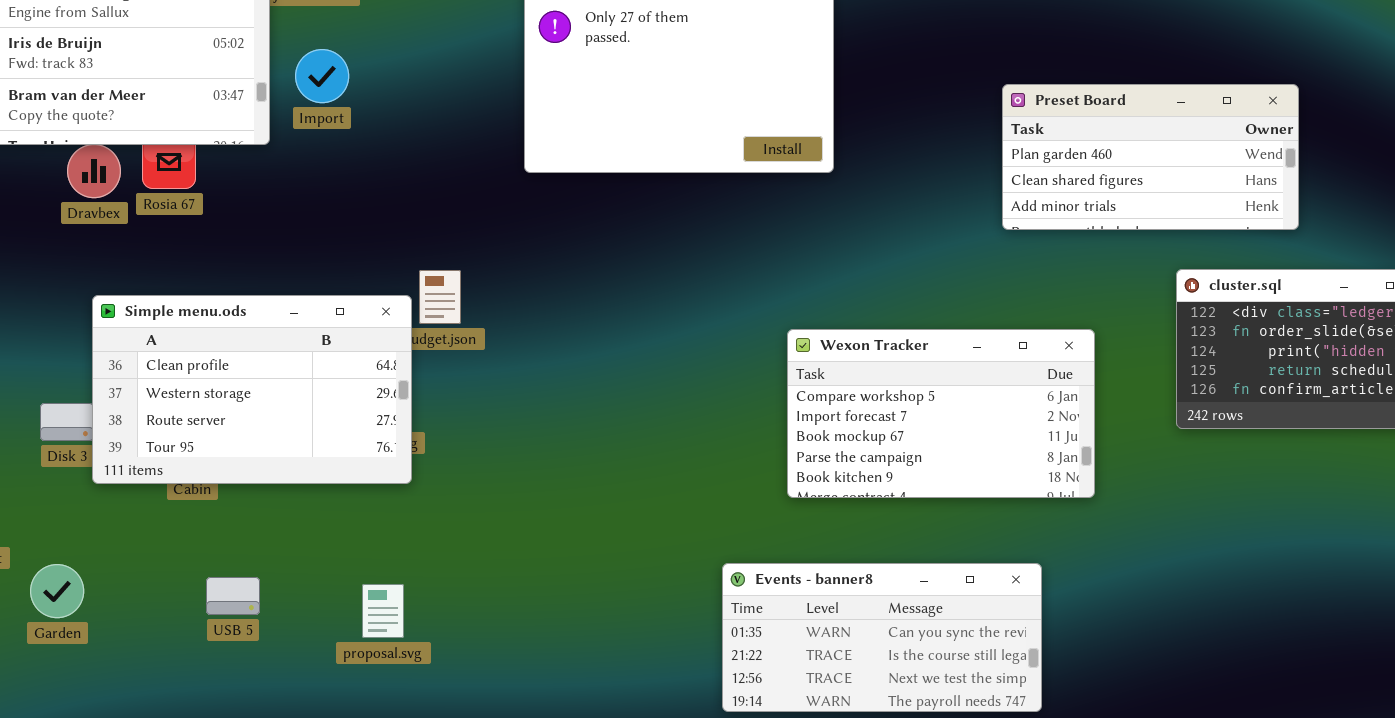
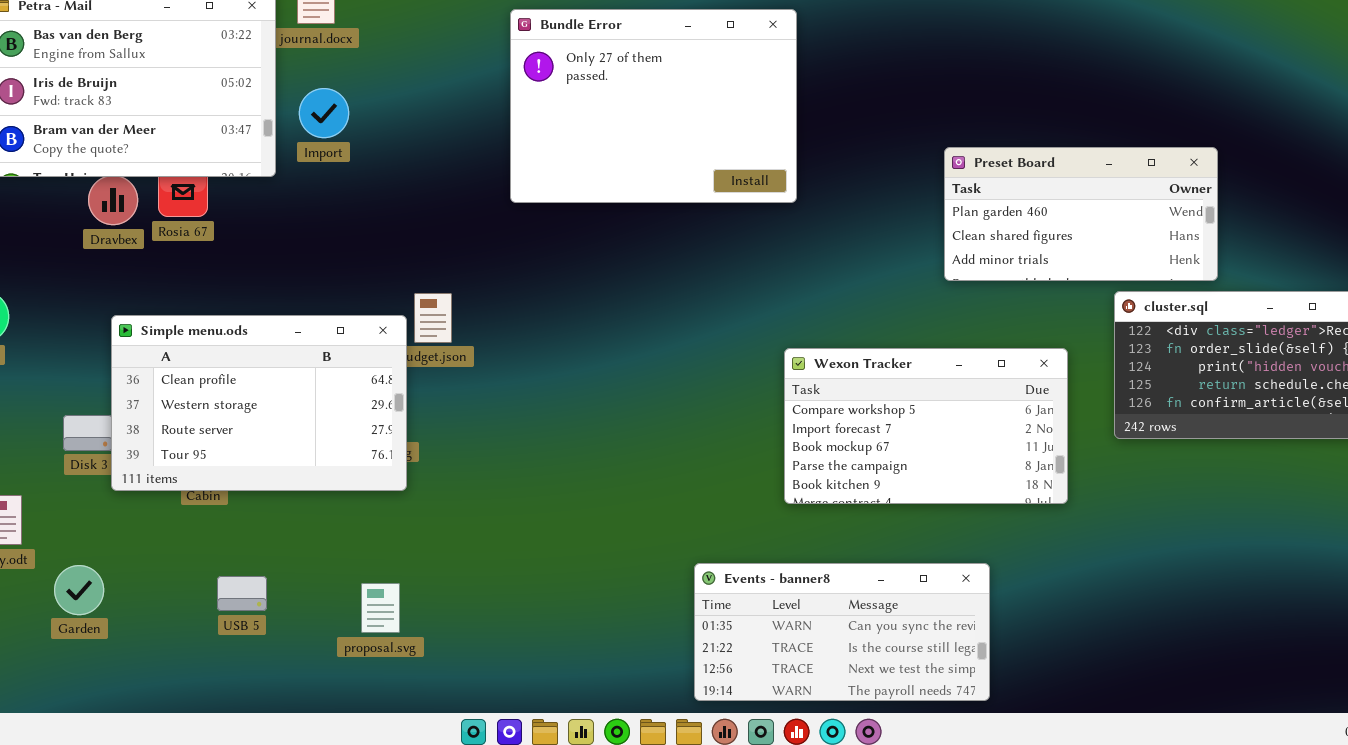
Preset Board: [1002,84,1299,230] -> [944,147,1218,281], moved
Wexon Tracker: [787,329,1095,498] -> [784,348,1068,504], moved

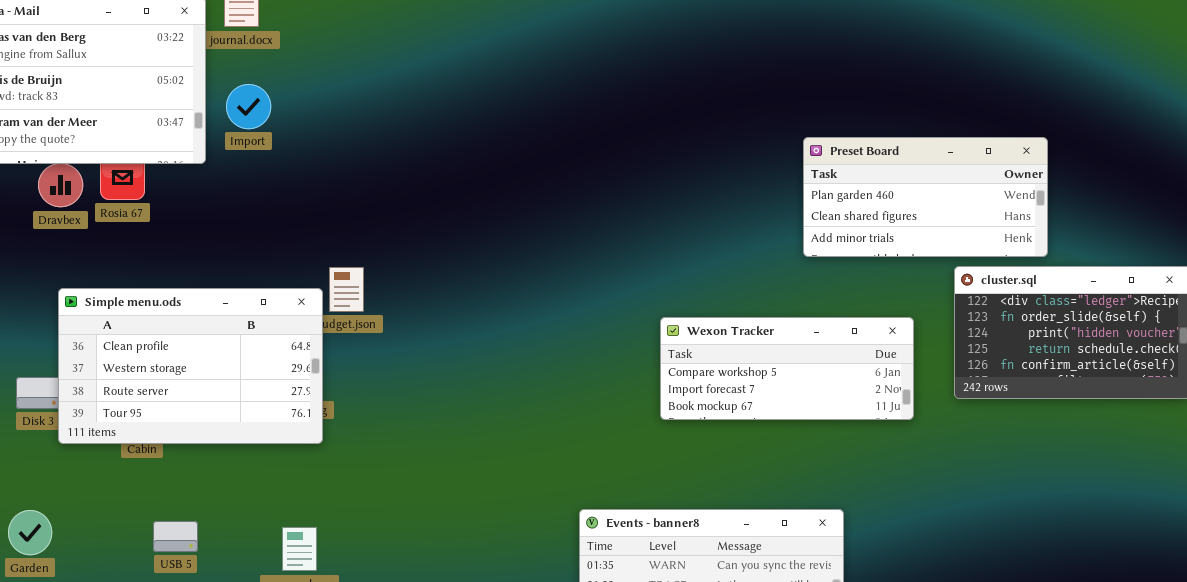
Bundle Error: [510,9,797,203] -> none, closed
Wexon Tracker: [784,348,1068,504] -> [660,317,914,420], resized

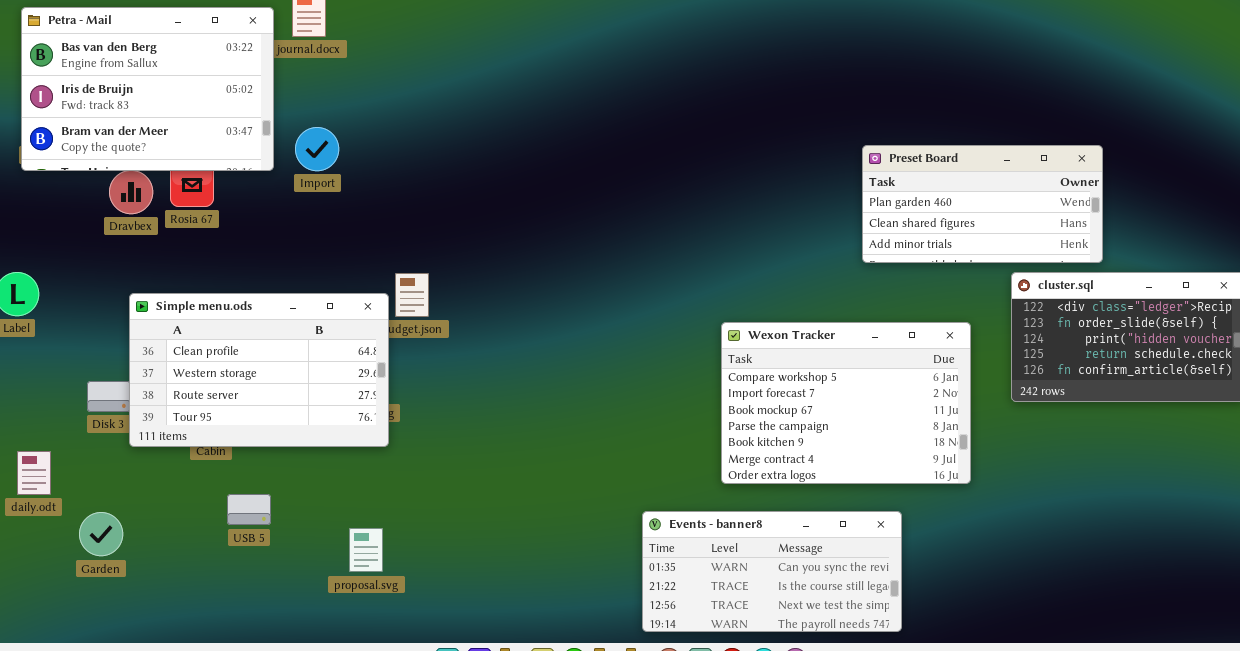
Import: [226,84,271,129] -> [295,127,339,171], moved
Wexon Tracker: [660,317,914,420] -> [721,322,971,484], resized
USB 5: [153,521,198,552] -> [227,494,271,525], moved

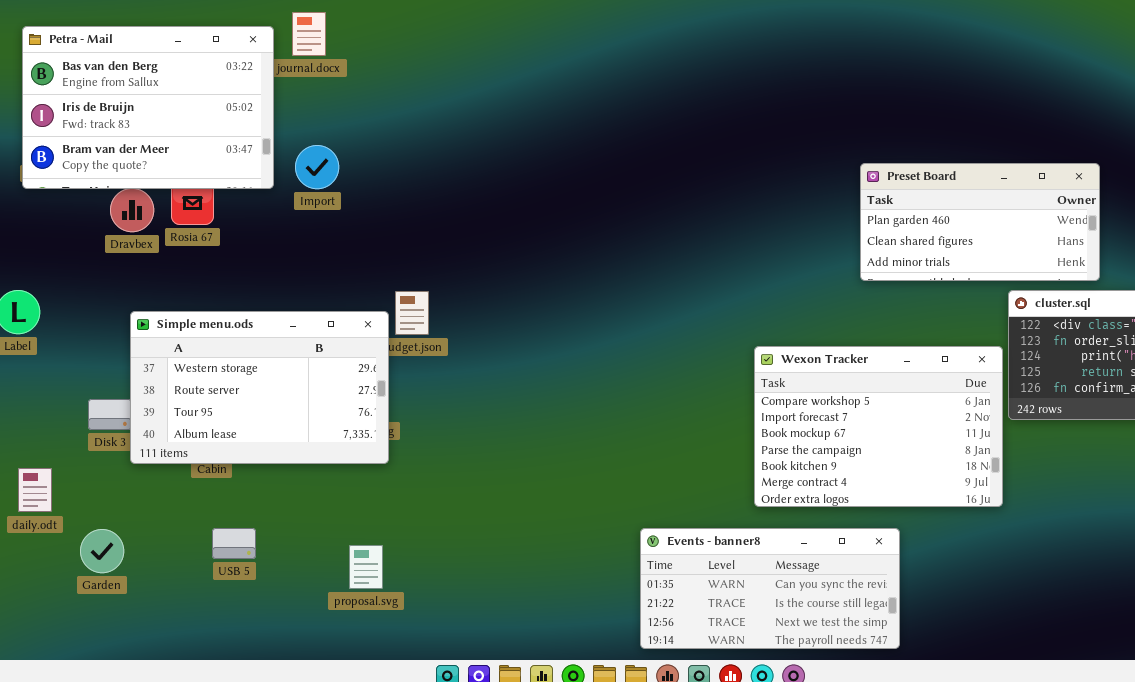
Simple menu.ods: [129,293,389,447] -> [130,311,389,464], scrolled down 1 row
Wexon Tracker: [721,322,971,484] -> [754,346,1003,507], moved
USB 5: [227,494,271,525] -> [212,528,256,559], moved

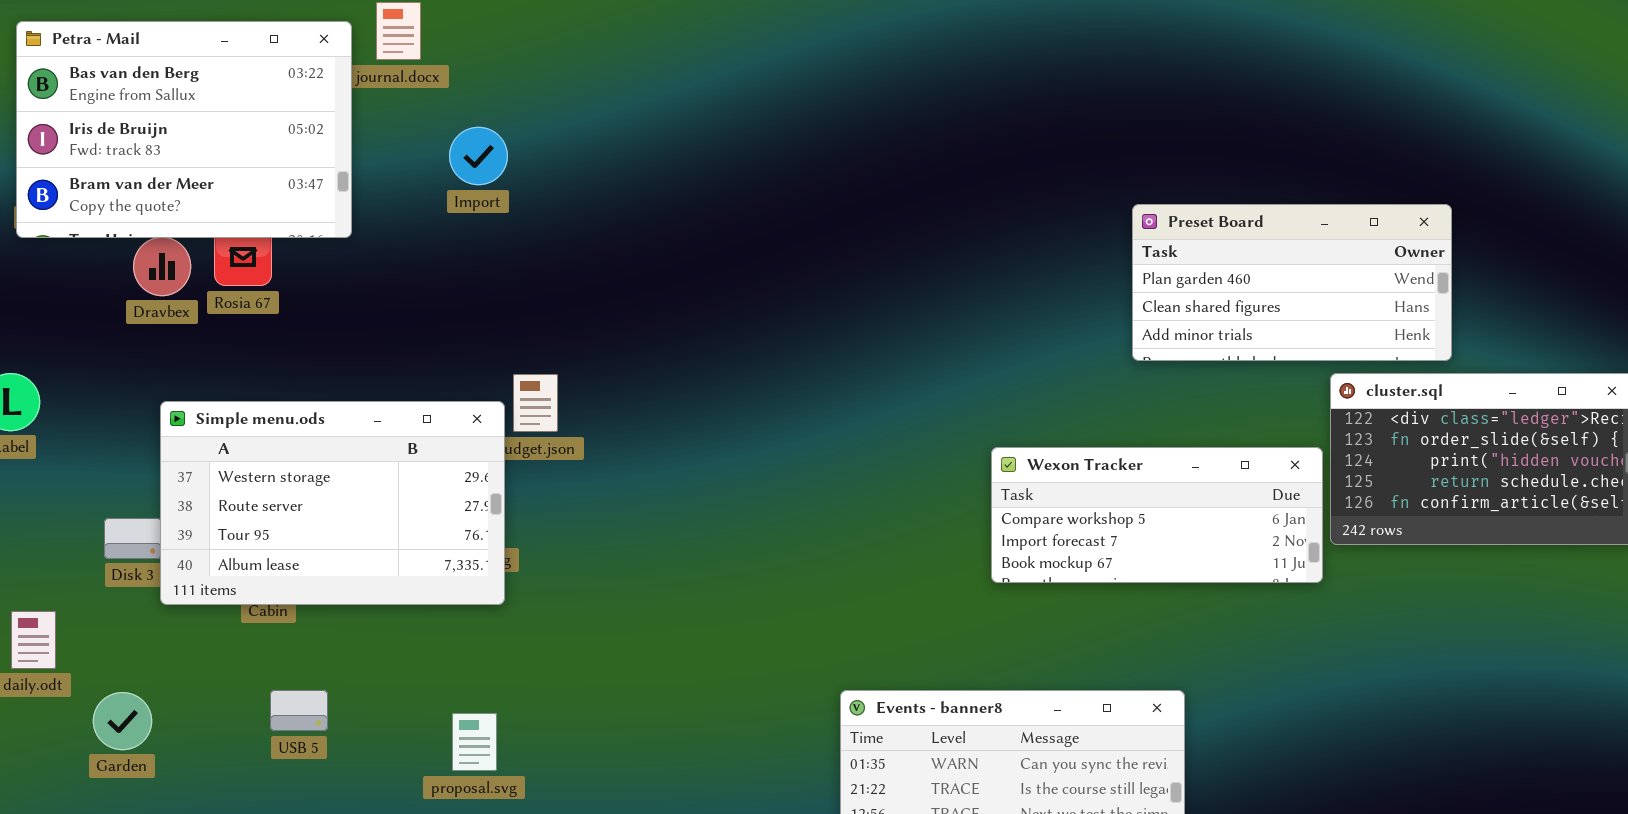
Import: [295,145,339,189] -> [449,127,508,185], moved
Wexon Tracker: [754,346,1003,507] -> [991,447,1323,583], resized

